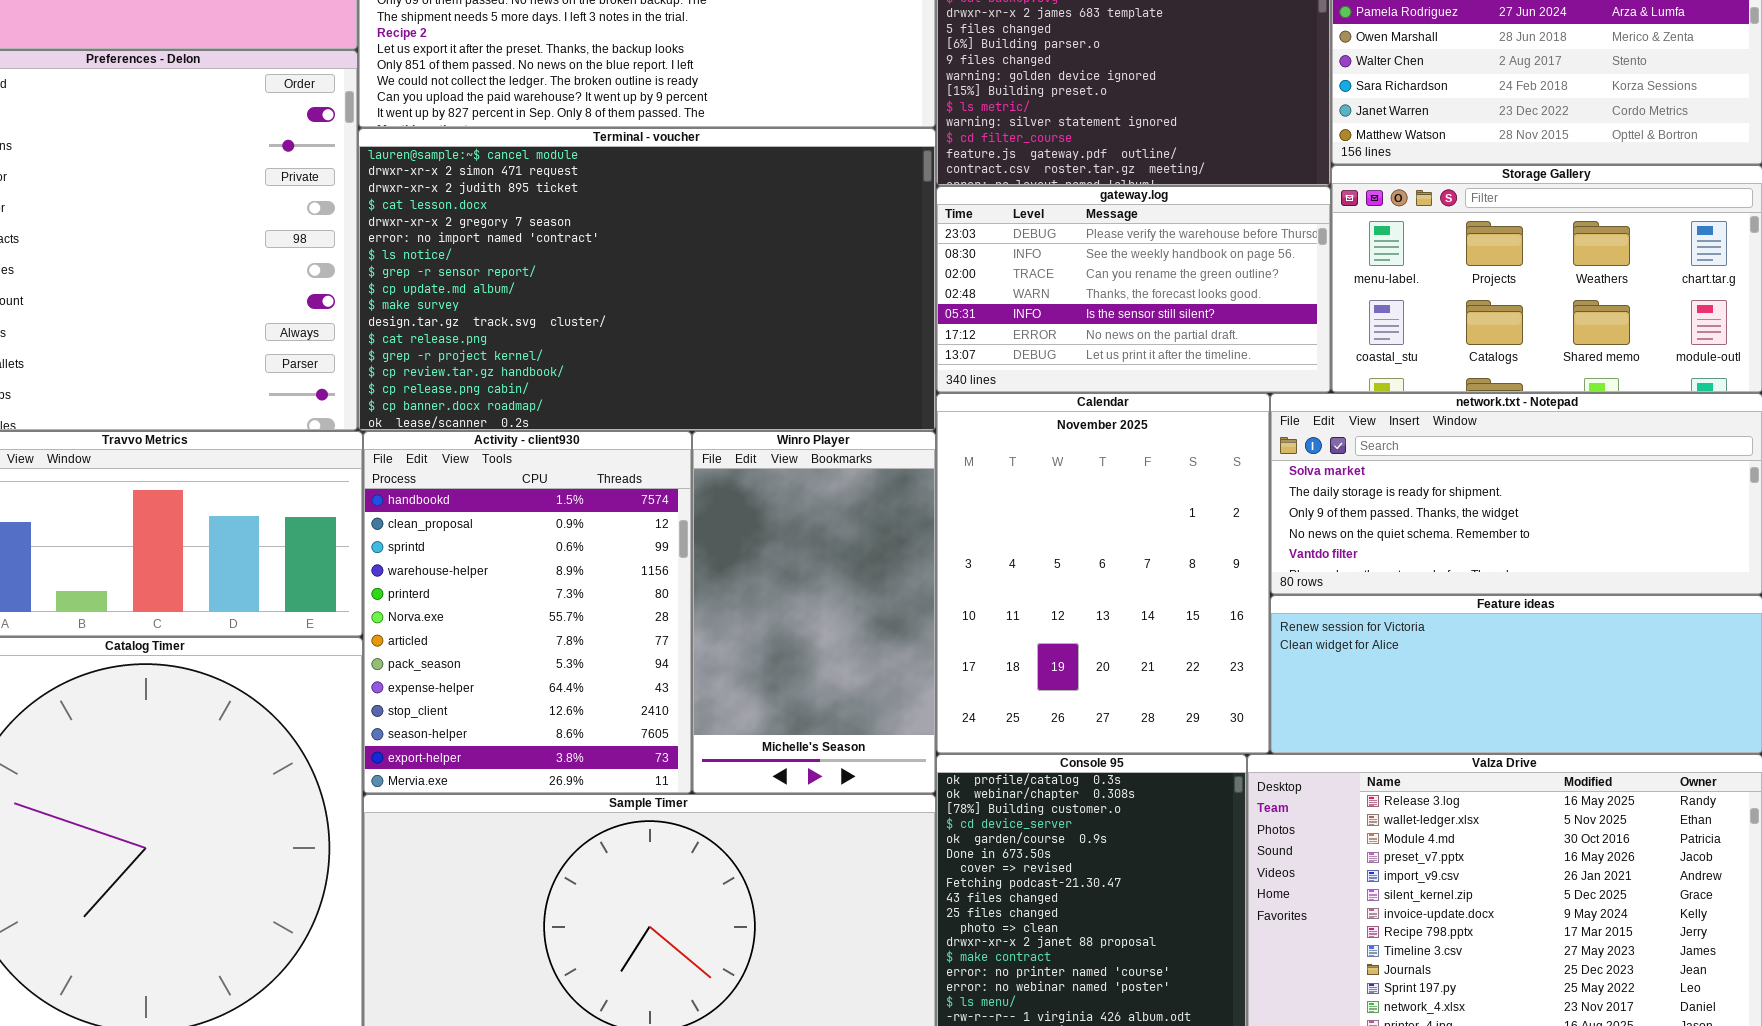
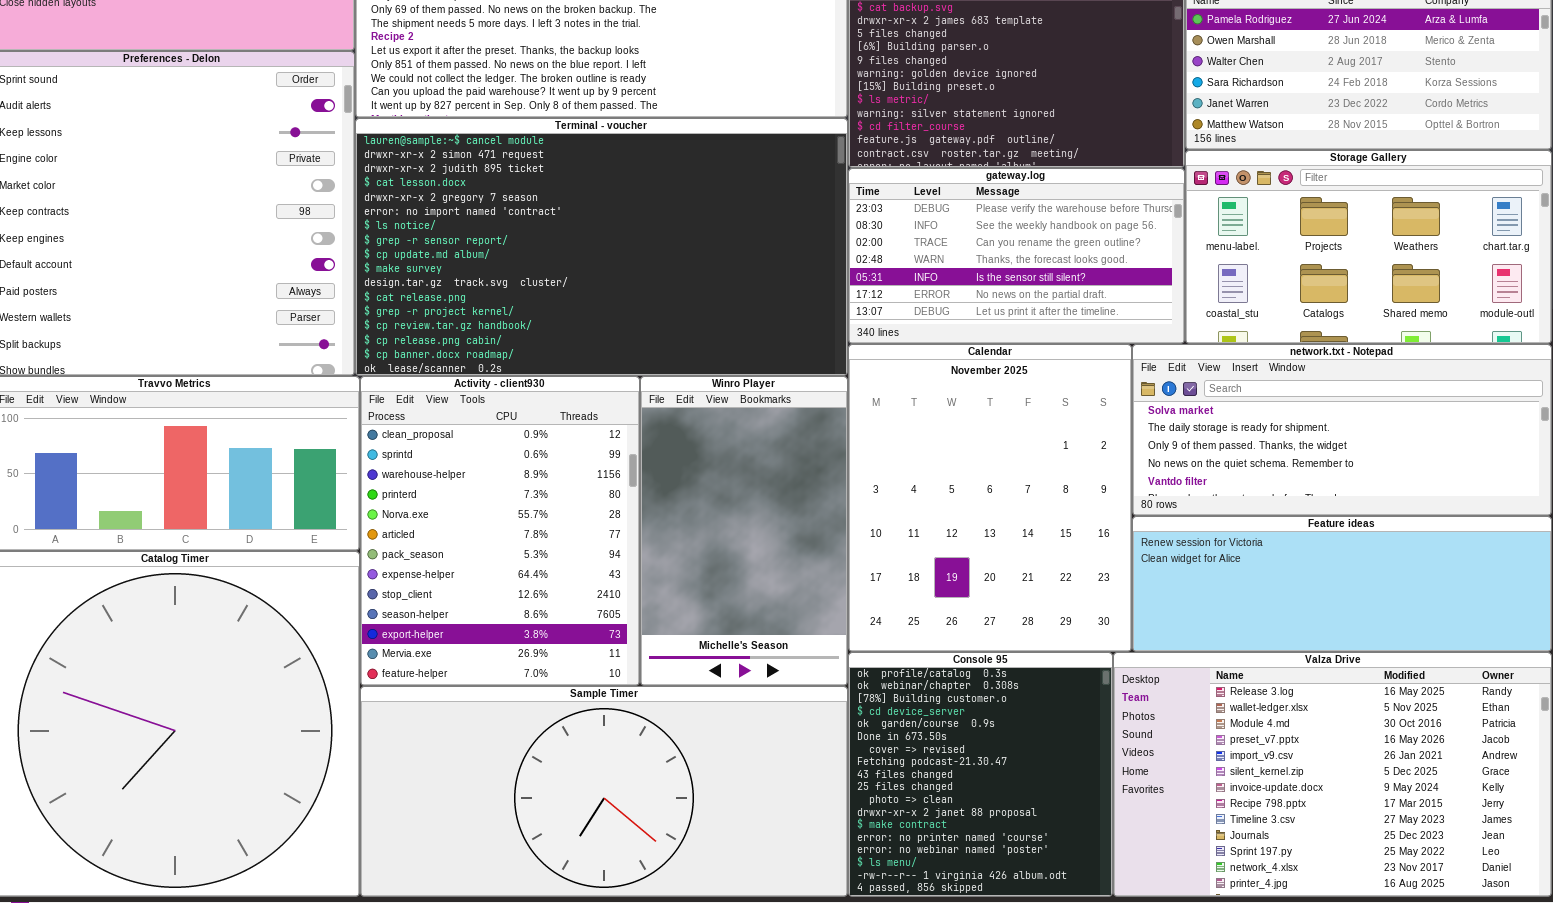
Activity - client930: [363,431,692,794] -> [360,376,640,686], scrolled down 1 row

